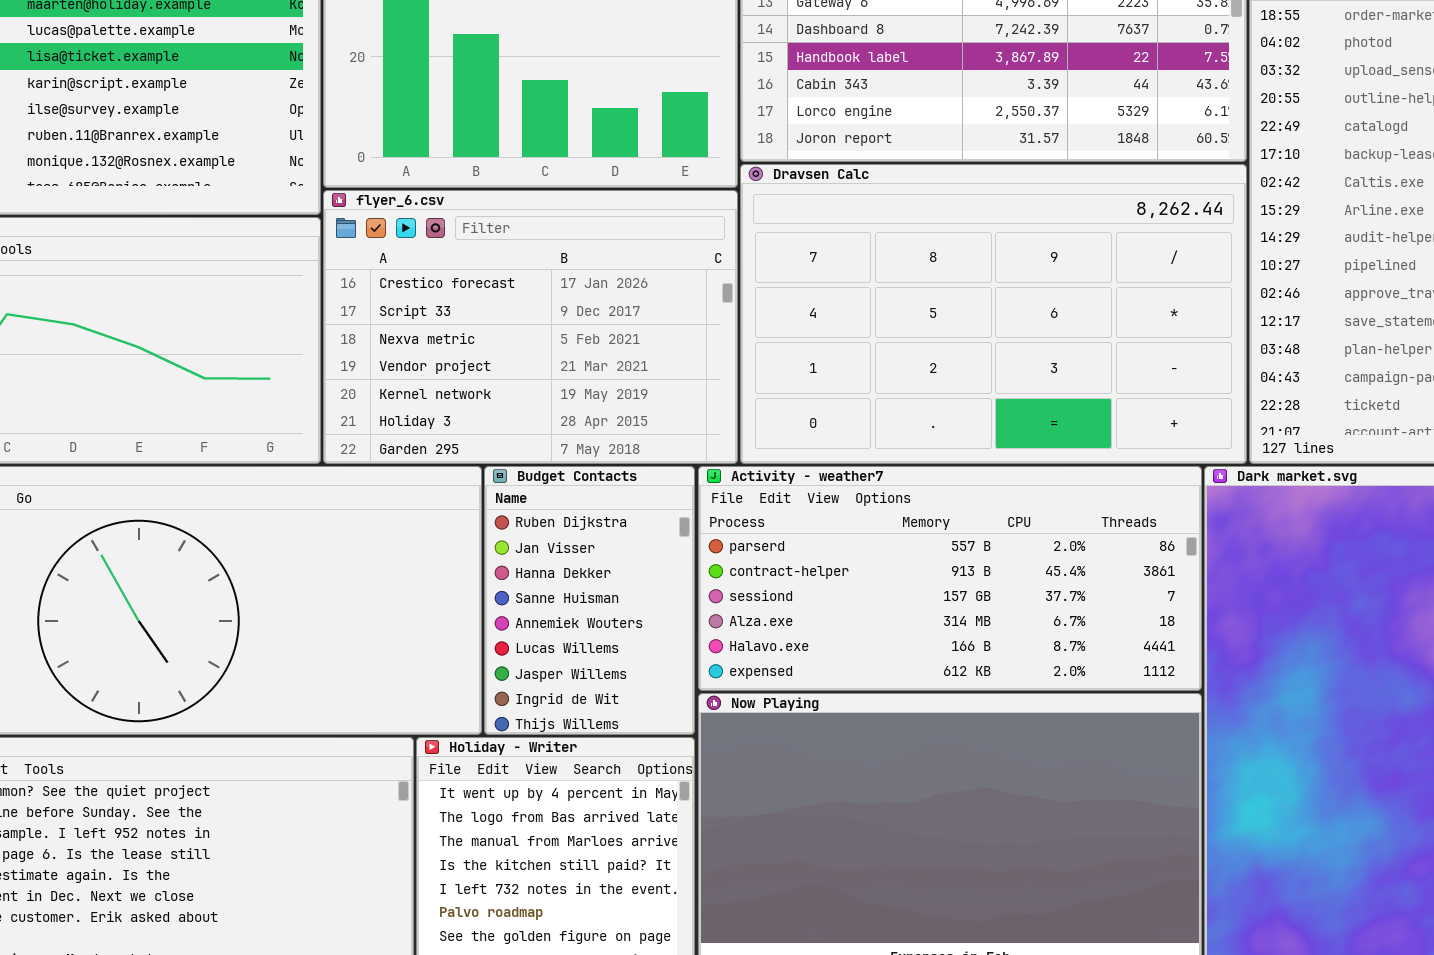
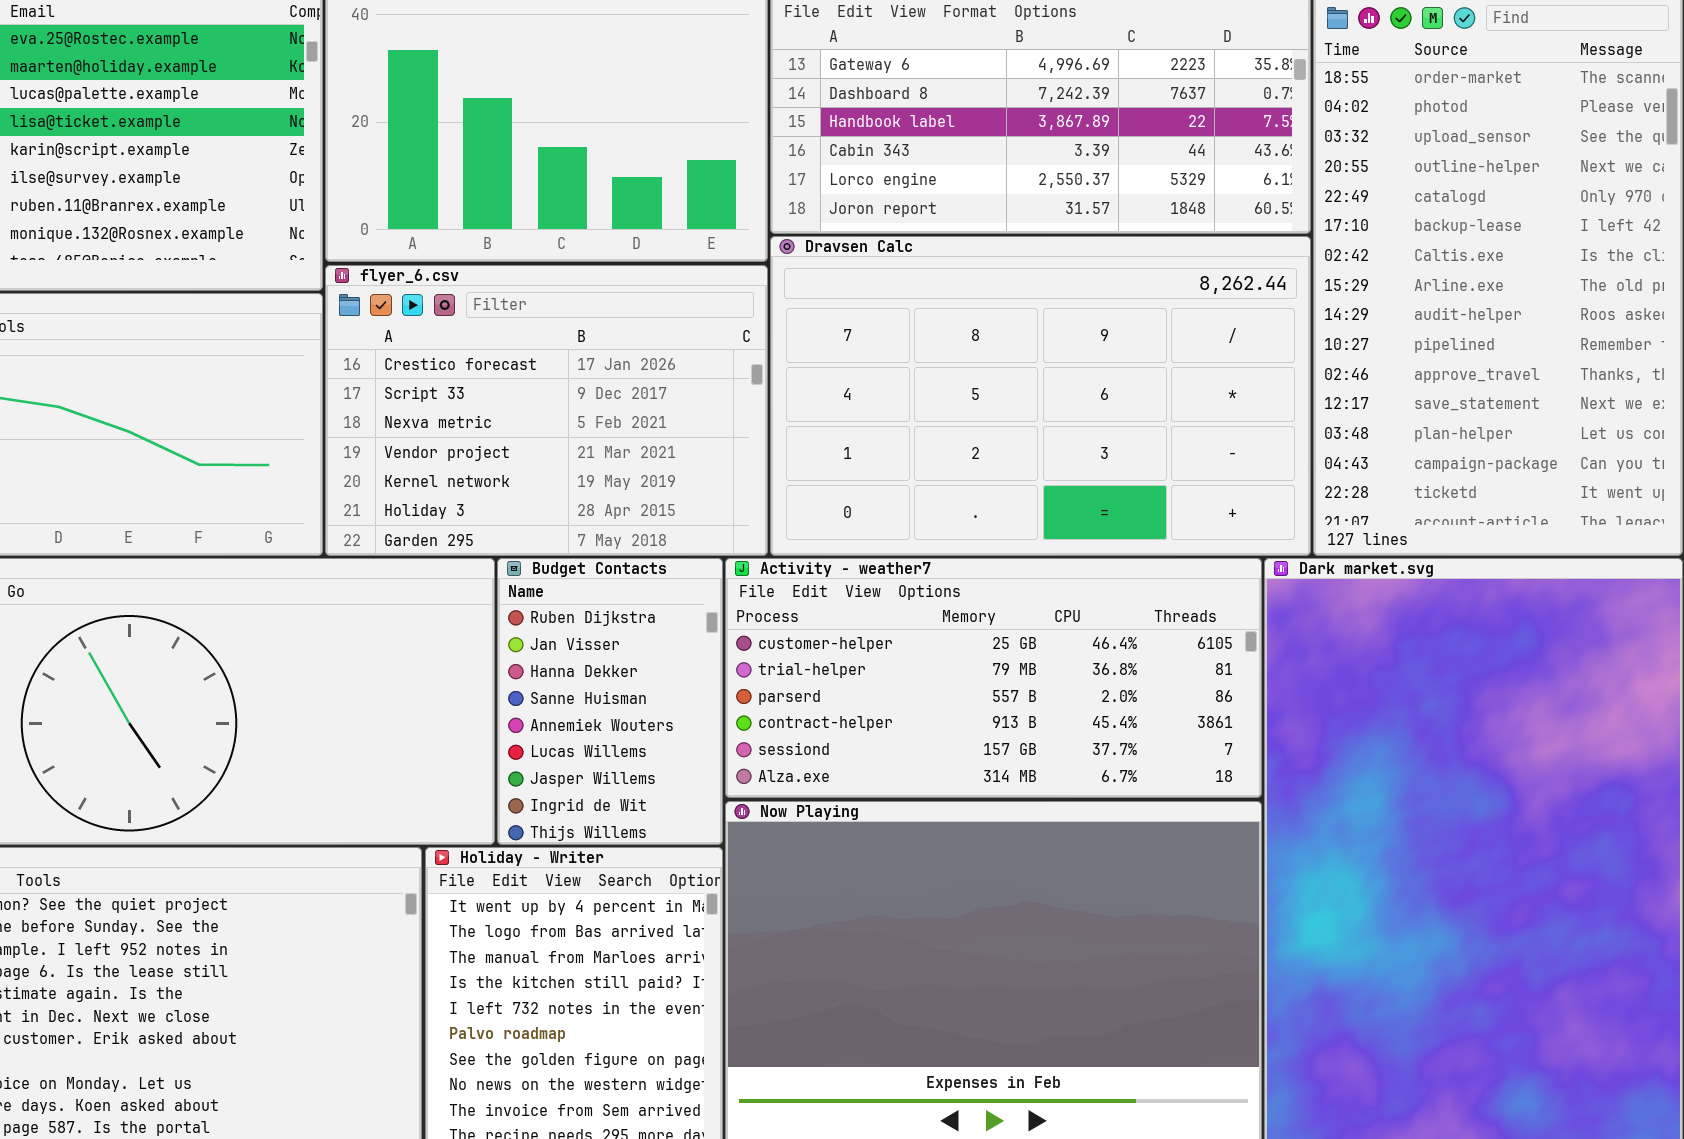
Activity - weather7: [698,466,1202,691] -> [725,558,1262,798], scrolled up 2 rows

